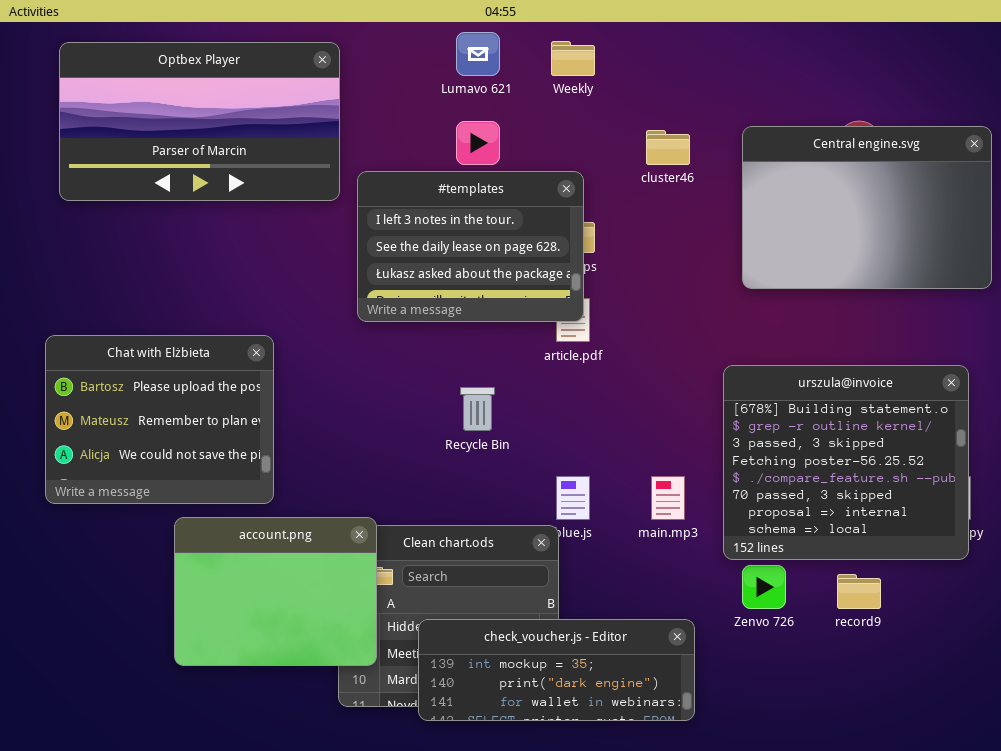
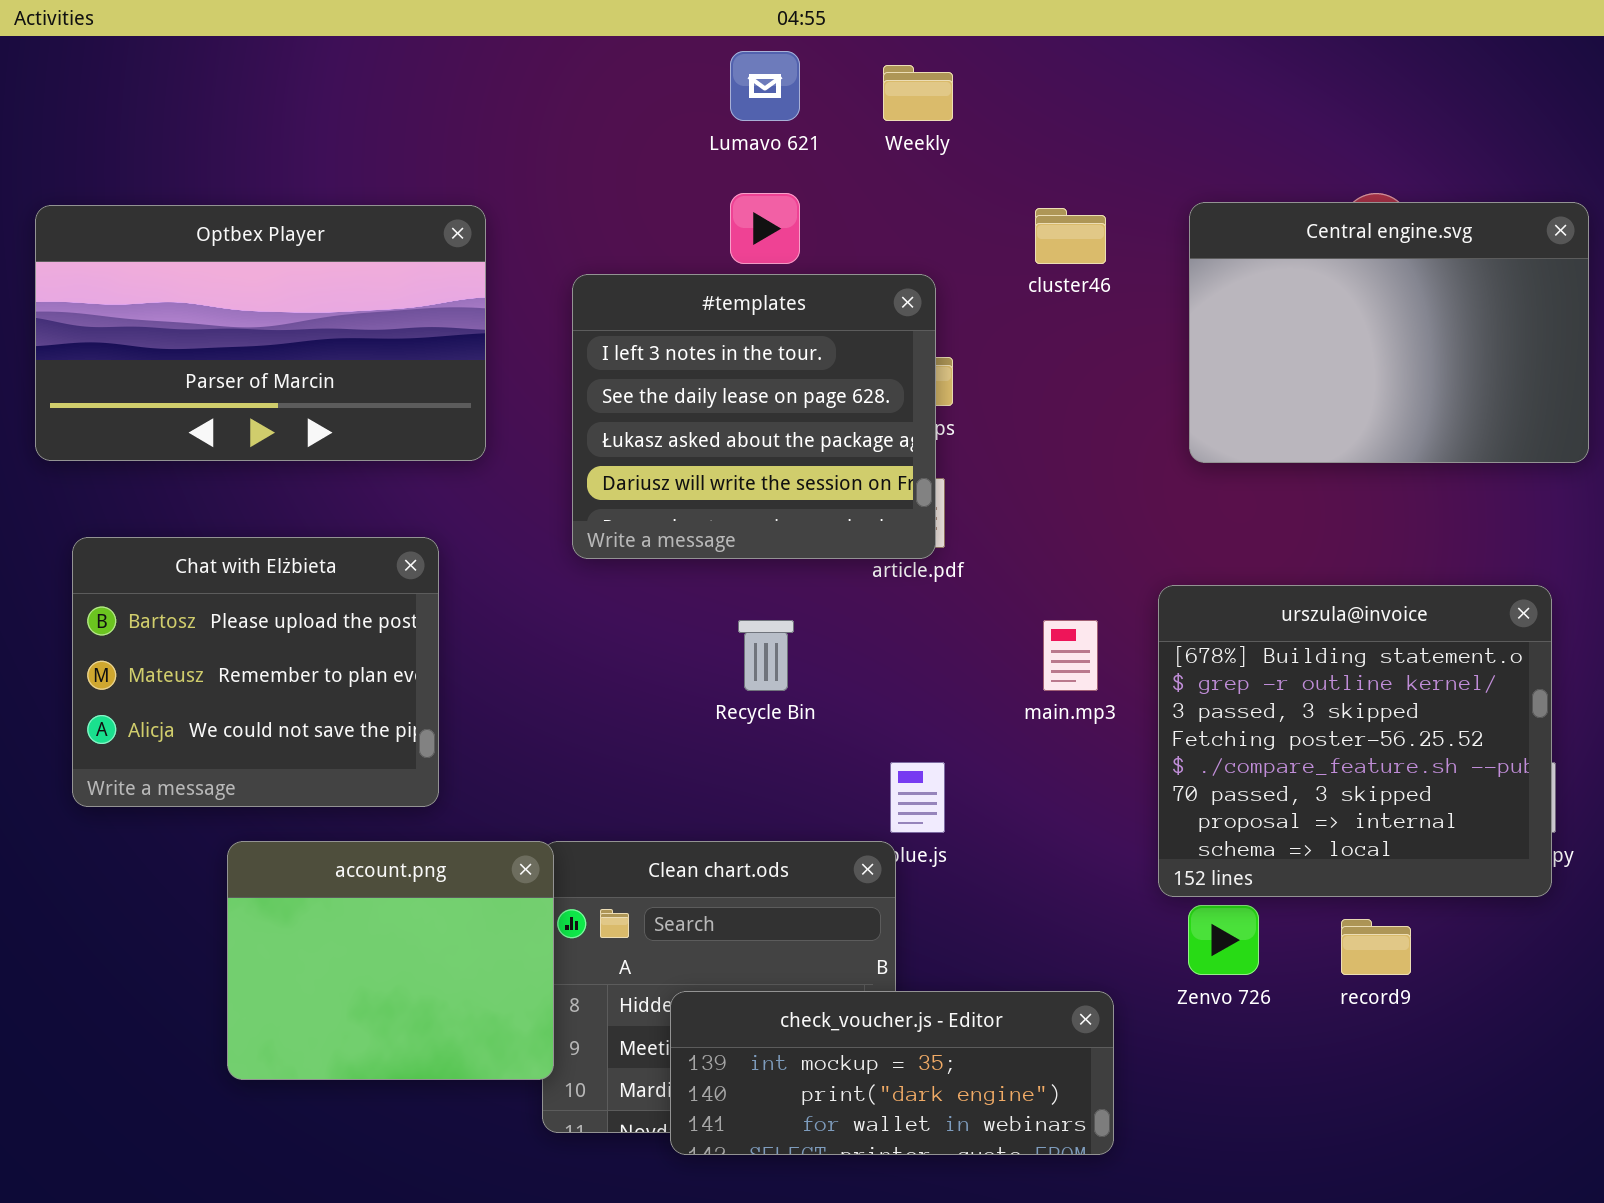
Optbex Player: [59,42,340,201] -> [35,205,486,461], moved
#templates: [357,171,584,322] -> [572,274,936,559], resized
main.mp3: [651,476,685,520] -> [1043,620,1098,691], moved
account.png: [174,517,377,666] -> [227,841,554,1080], moved

